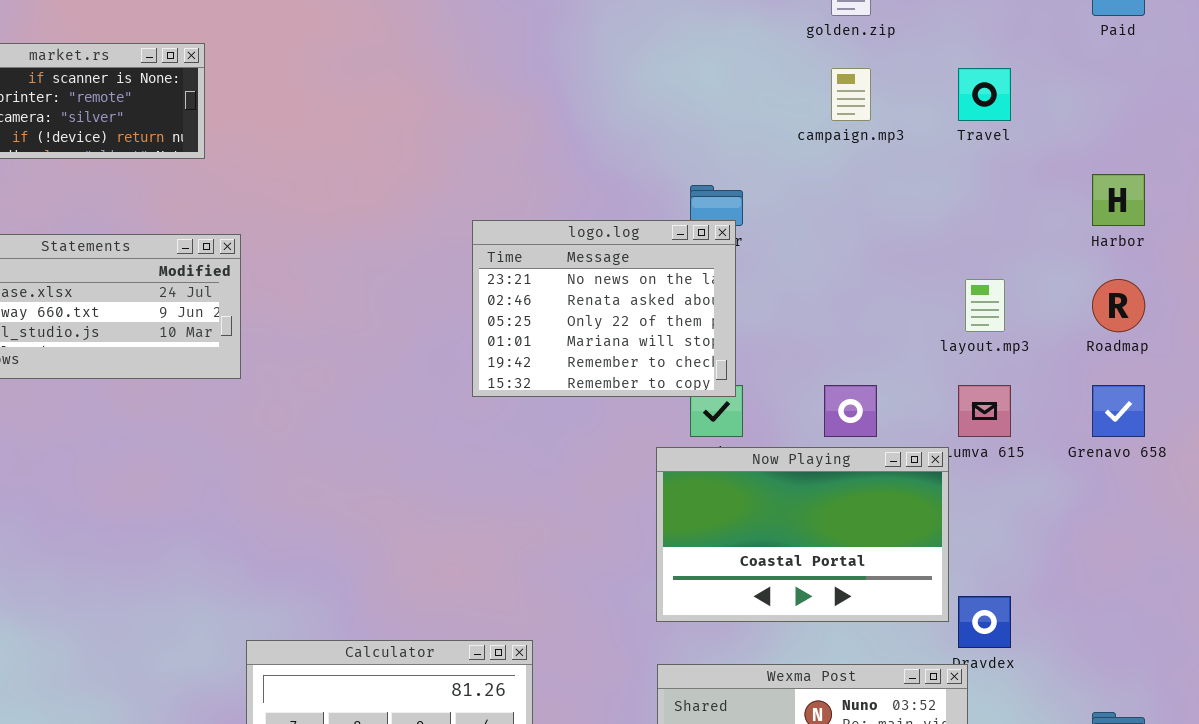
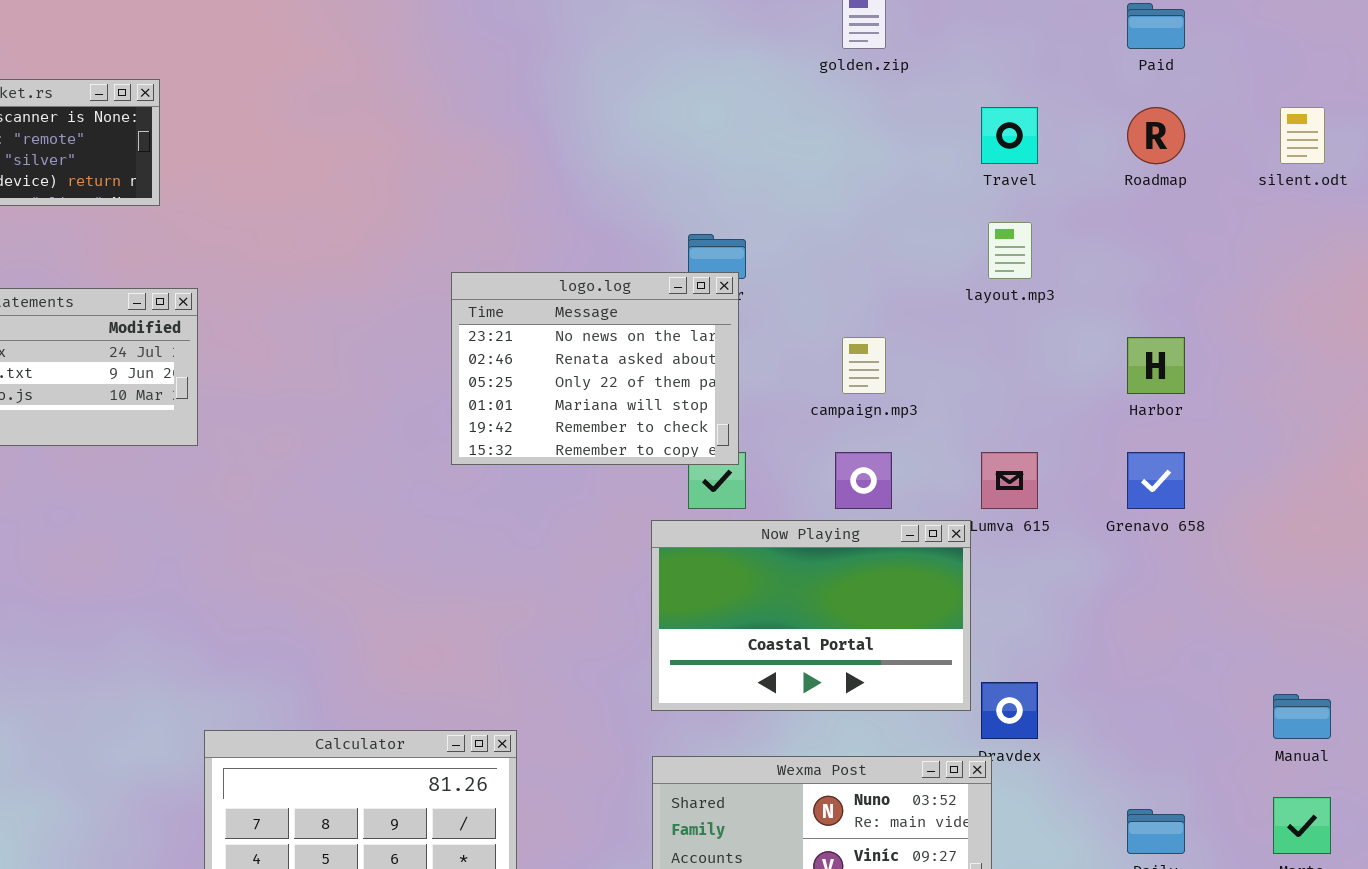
campaign.mp3: [831,68,871,121] -> [842,337,886,394], moved
Harbor: [1092,174,1145,226] -> [1127,337,1185,394], moved
layout.mp3: [965,279,1005,332] -> [988,222,1032,279], moved
Roadmap: [1092,279,1145,332] -> [1127,107,1185,164], moved

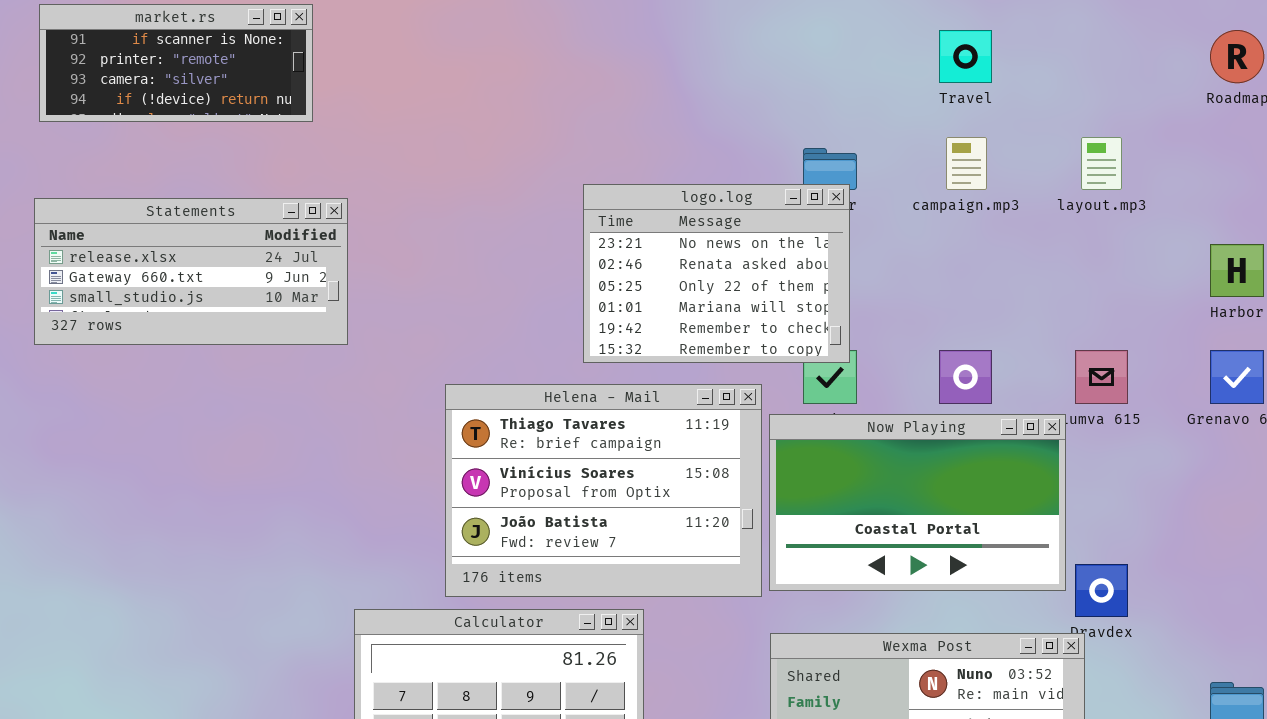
Travel: [981,107,1038,164] -> [939,30,992,83], moved
campaign.mp3: [842,337,886,394] -> [946,137,987,190], moved
Helena - Mail: none -> [445,384,762,597], opened

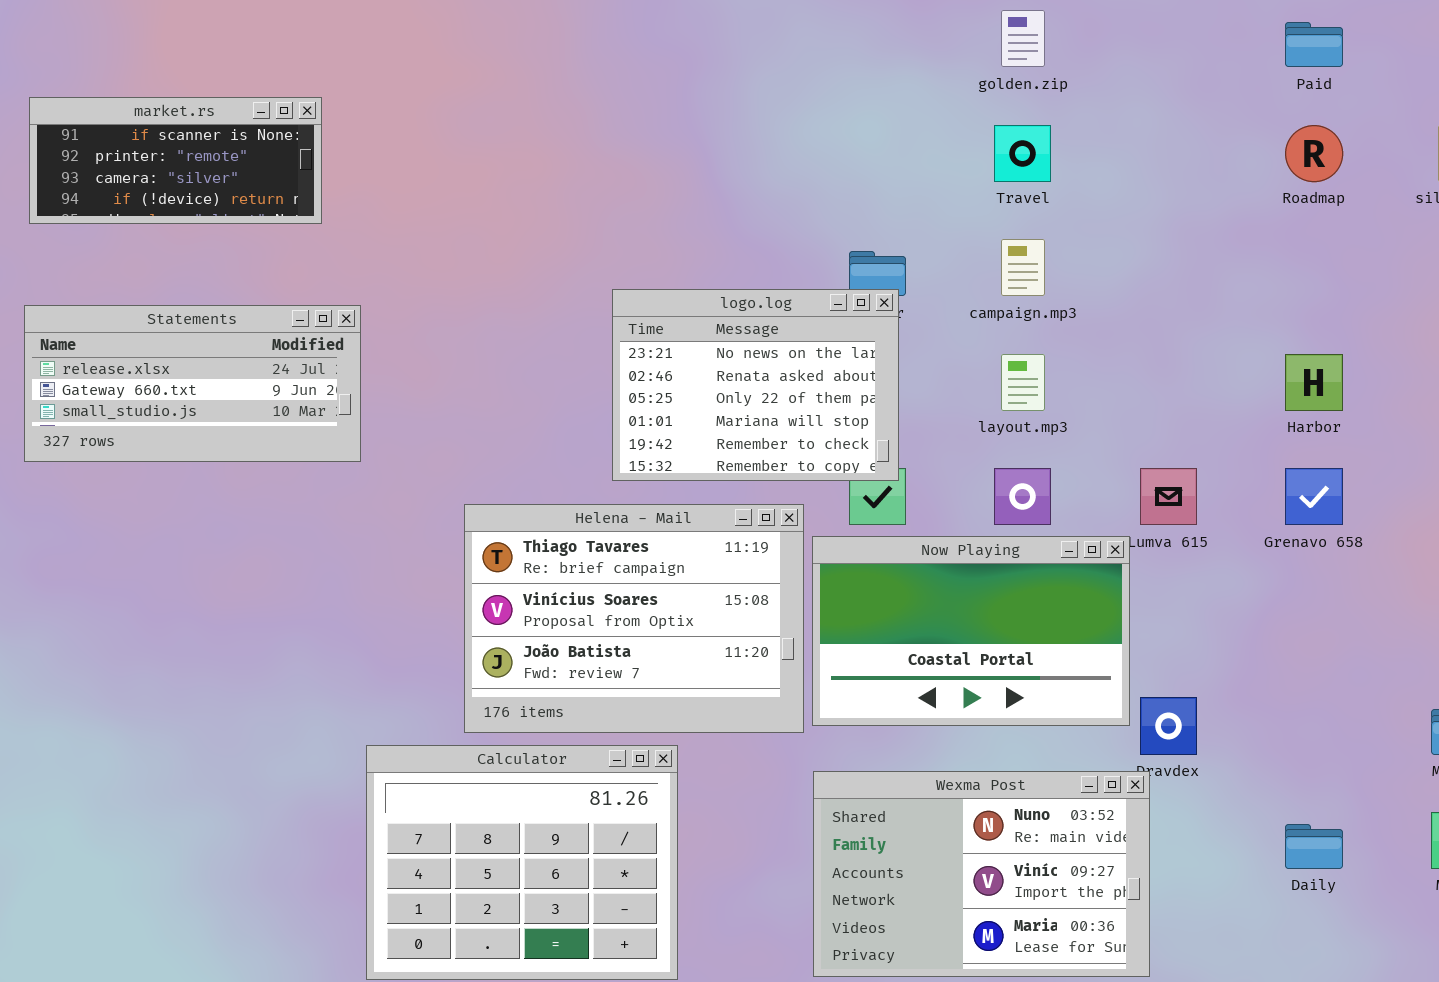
layout.mp3: [1081,137,1122,190] -> [1001,354,1045,411], moved

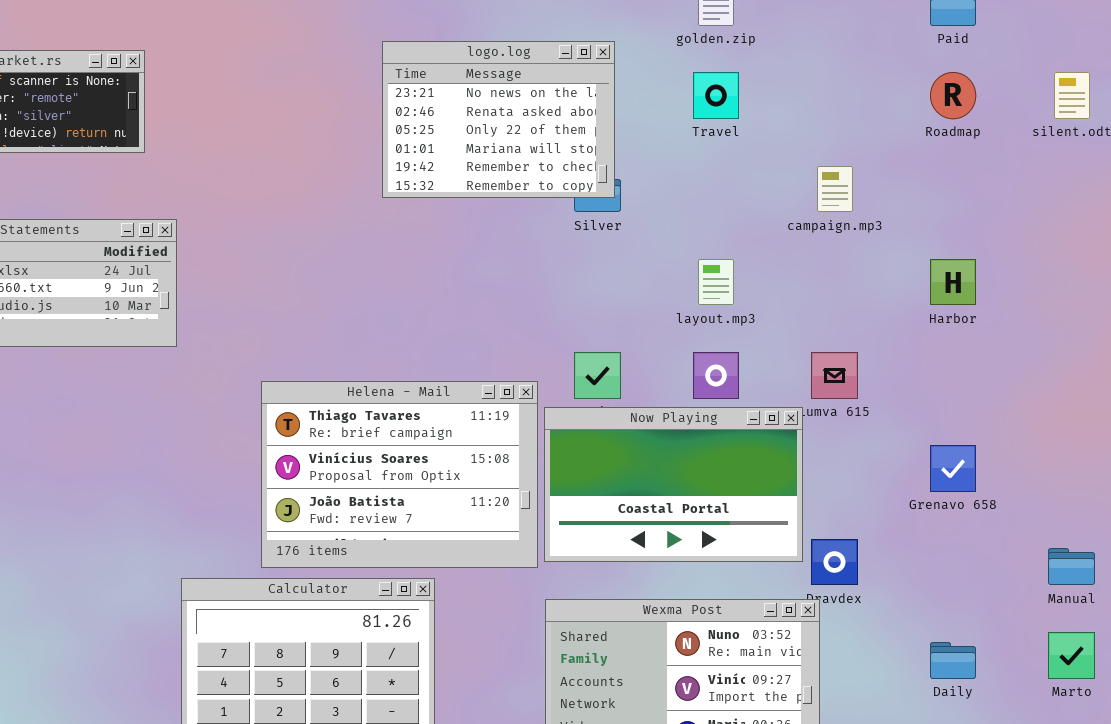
campaign.mp3: [1001,239,1045,296] -> [817,166,853,212], moved
logo.log: [612,289,899,481] -> [382,41,615,198], moved
Grenavo 658: [1285,468,1343,525] -> [930,445,976,492], moved

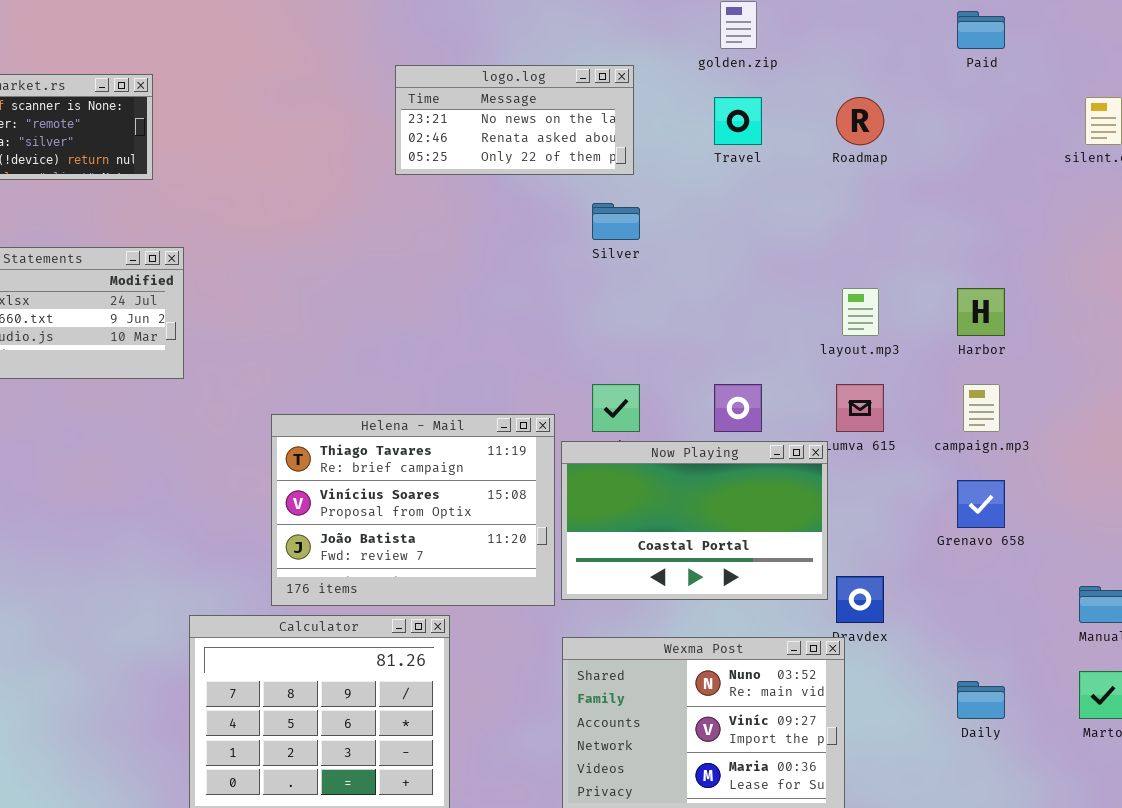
logo.log: [382,41,615,198] -> [395,65,634,175], resized
Roadmap: [930,72,976,119] -> [836,97,884,145], moved
campaign.mp3: [817,166,853,212] -> [963,384,1000,432], moved
layout.mp3: [698,259,734,305] -> [842,288,879,336], moved

